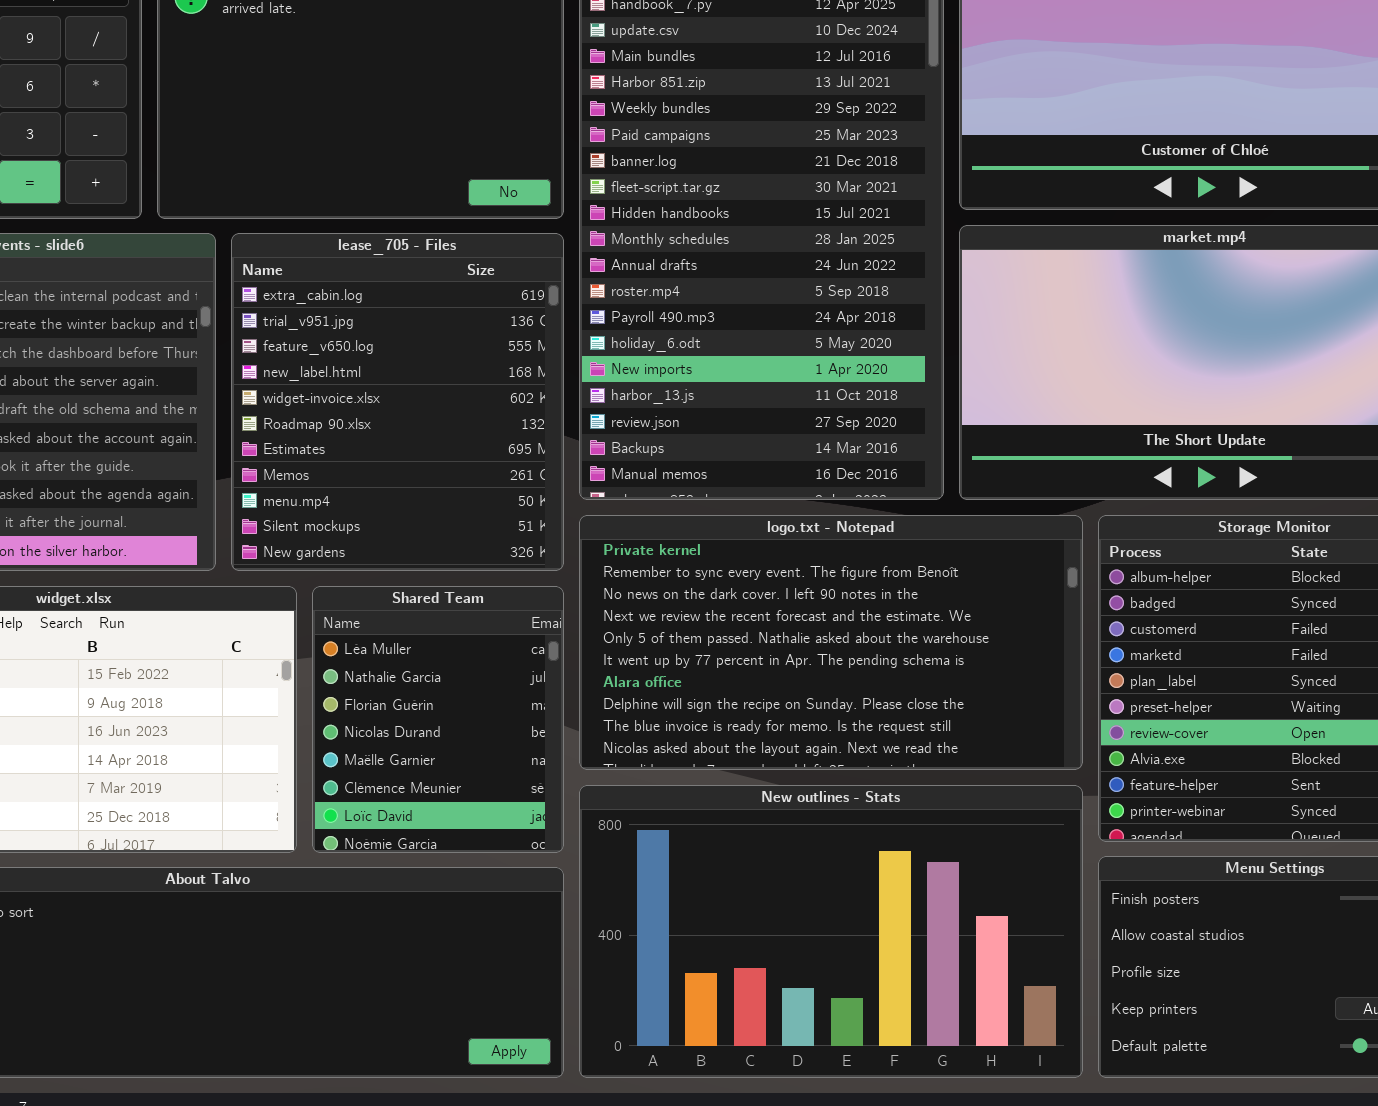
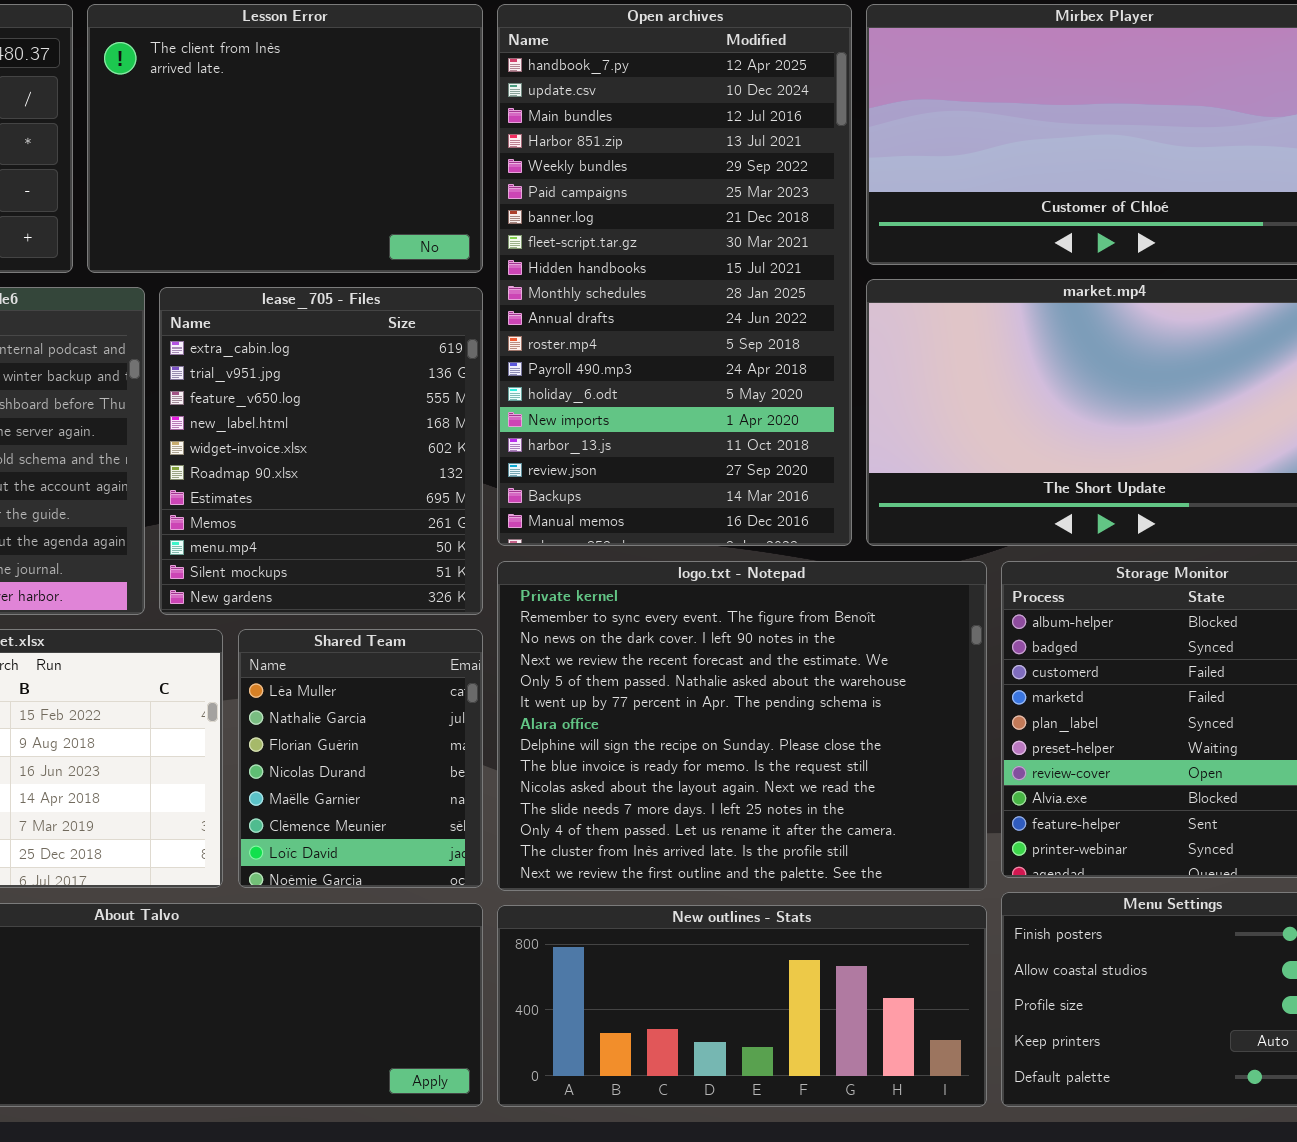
logo.txt - Notepad: [579,515,1083,770] -> [497,561,987,891], resized
New outlines - Stats: [579,785,1083,1078] -> [497,905,987,1107], resized

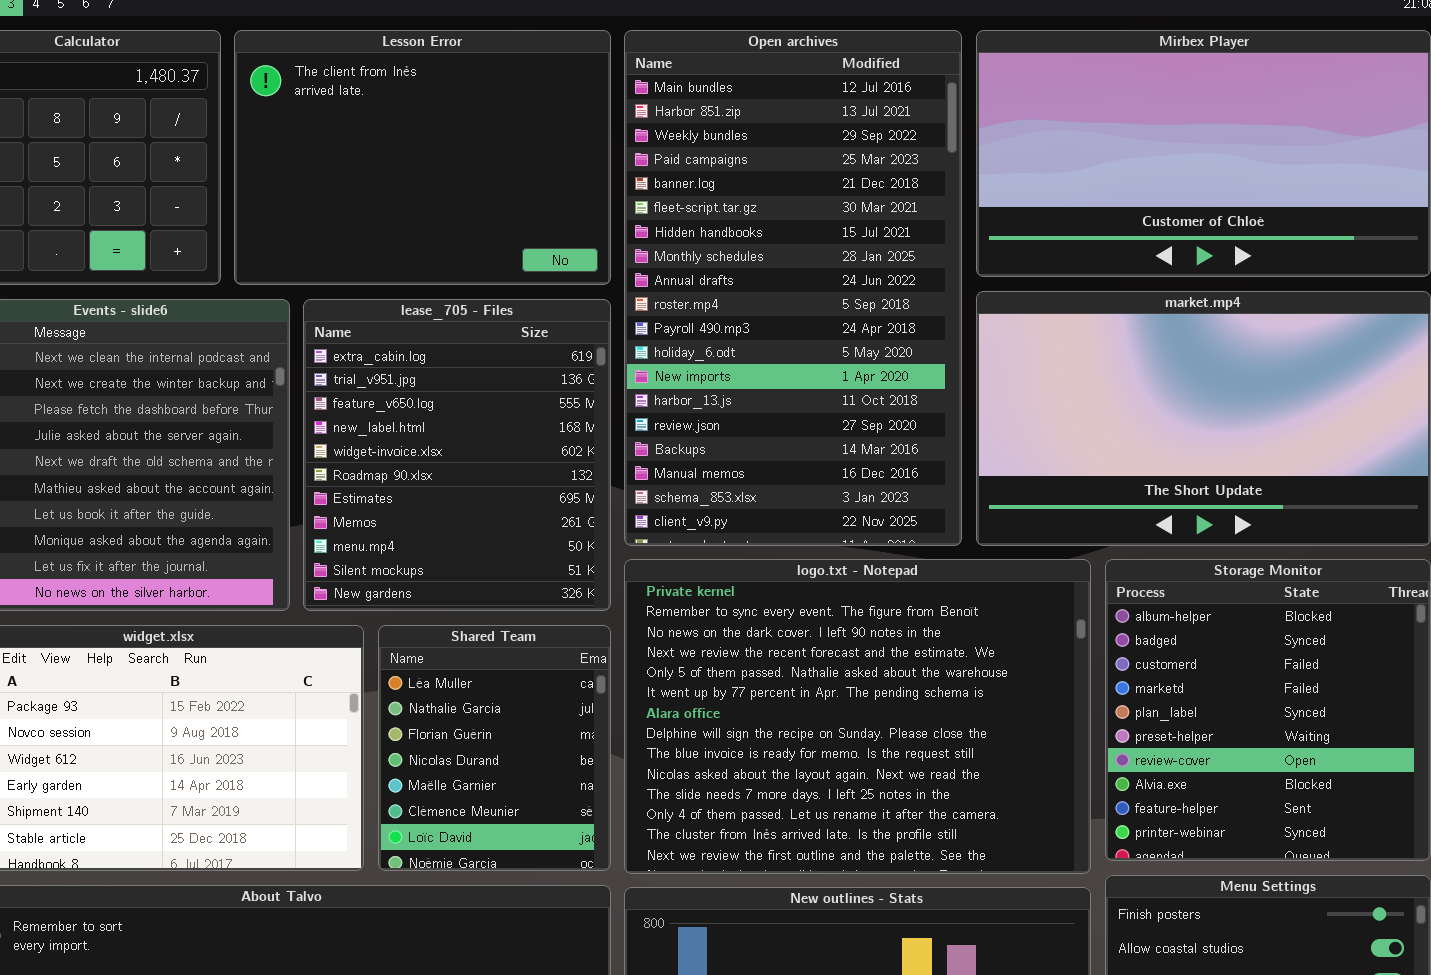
Open archives: [497,4,852,546] -> [624,30,962,546], scrolled down 2 rows

